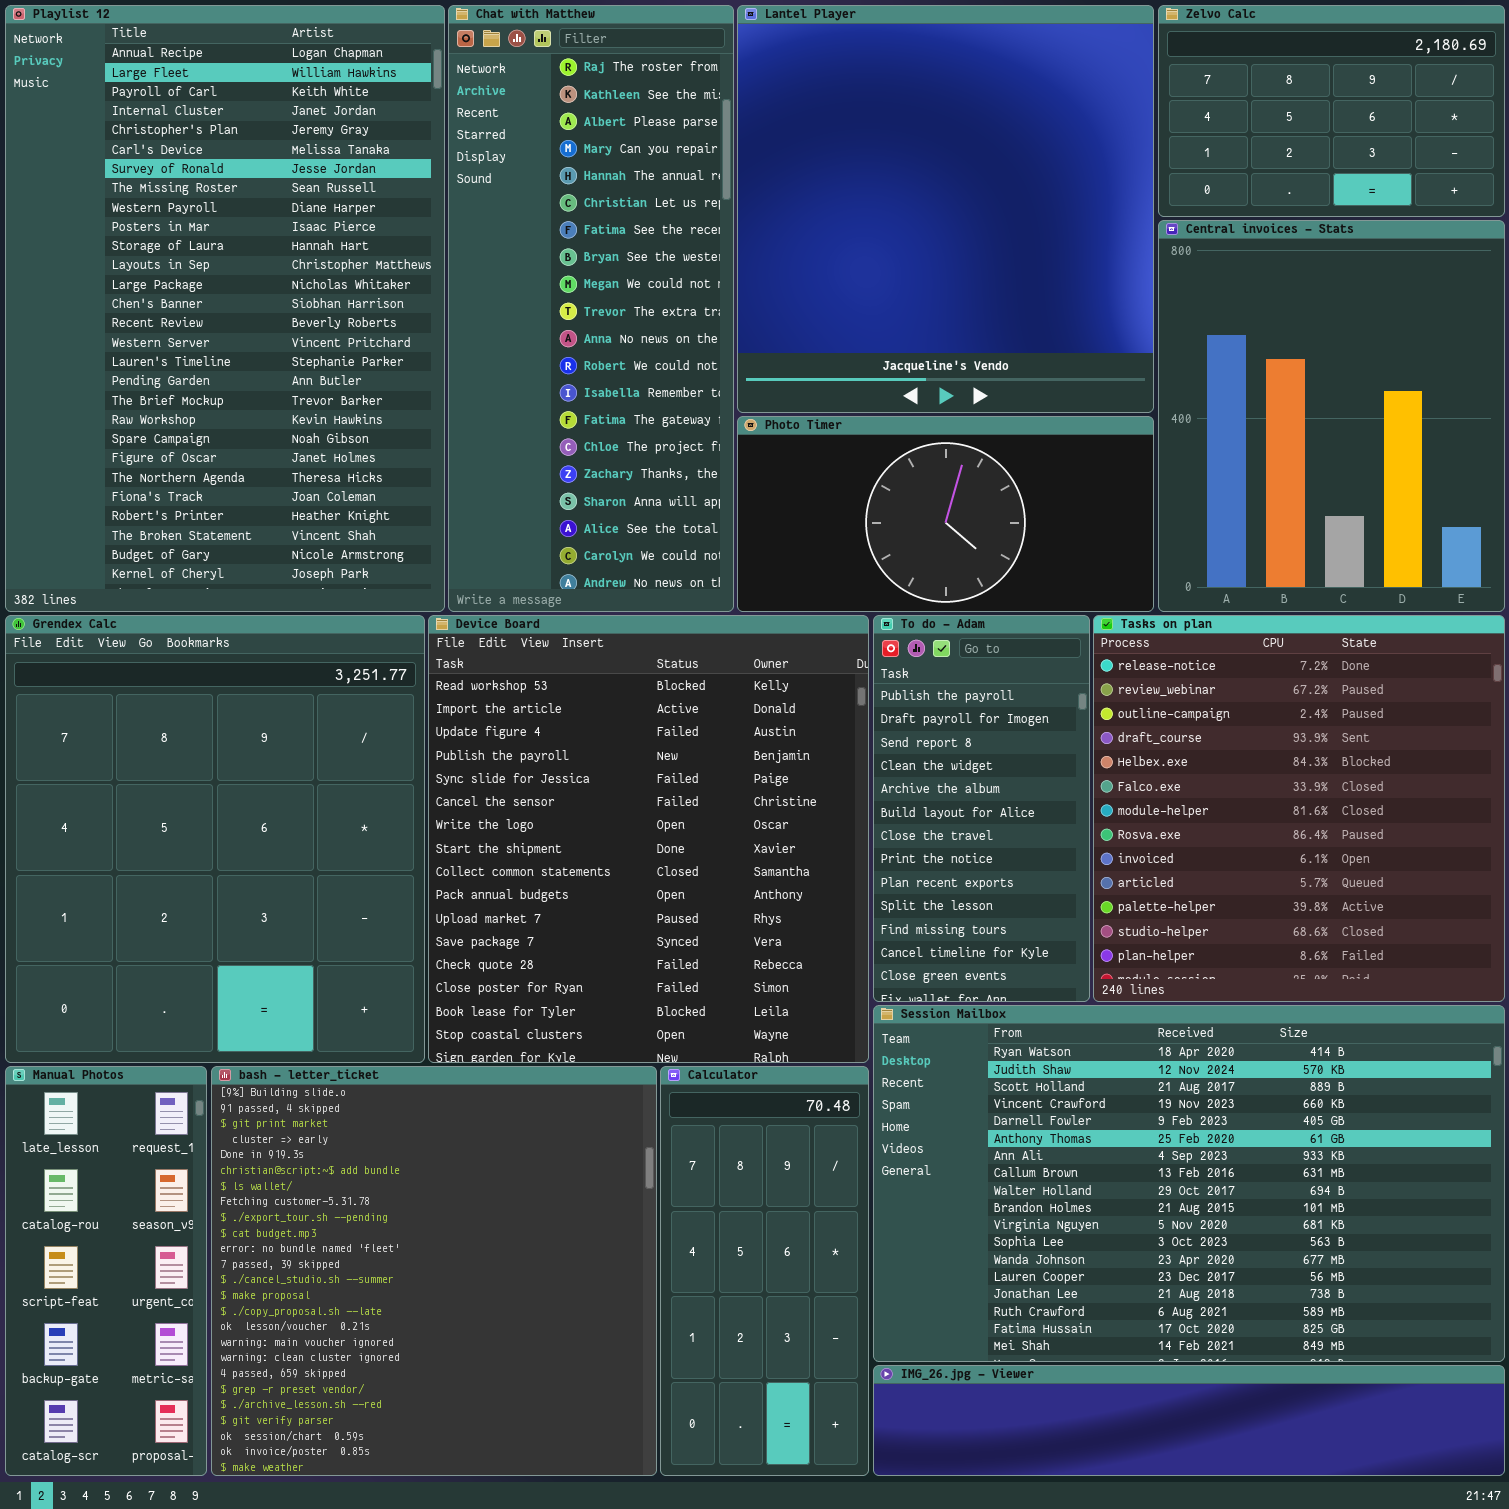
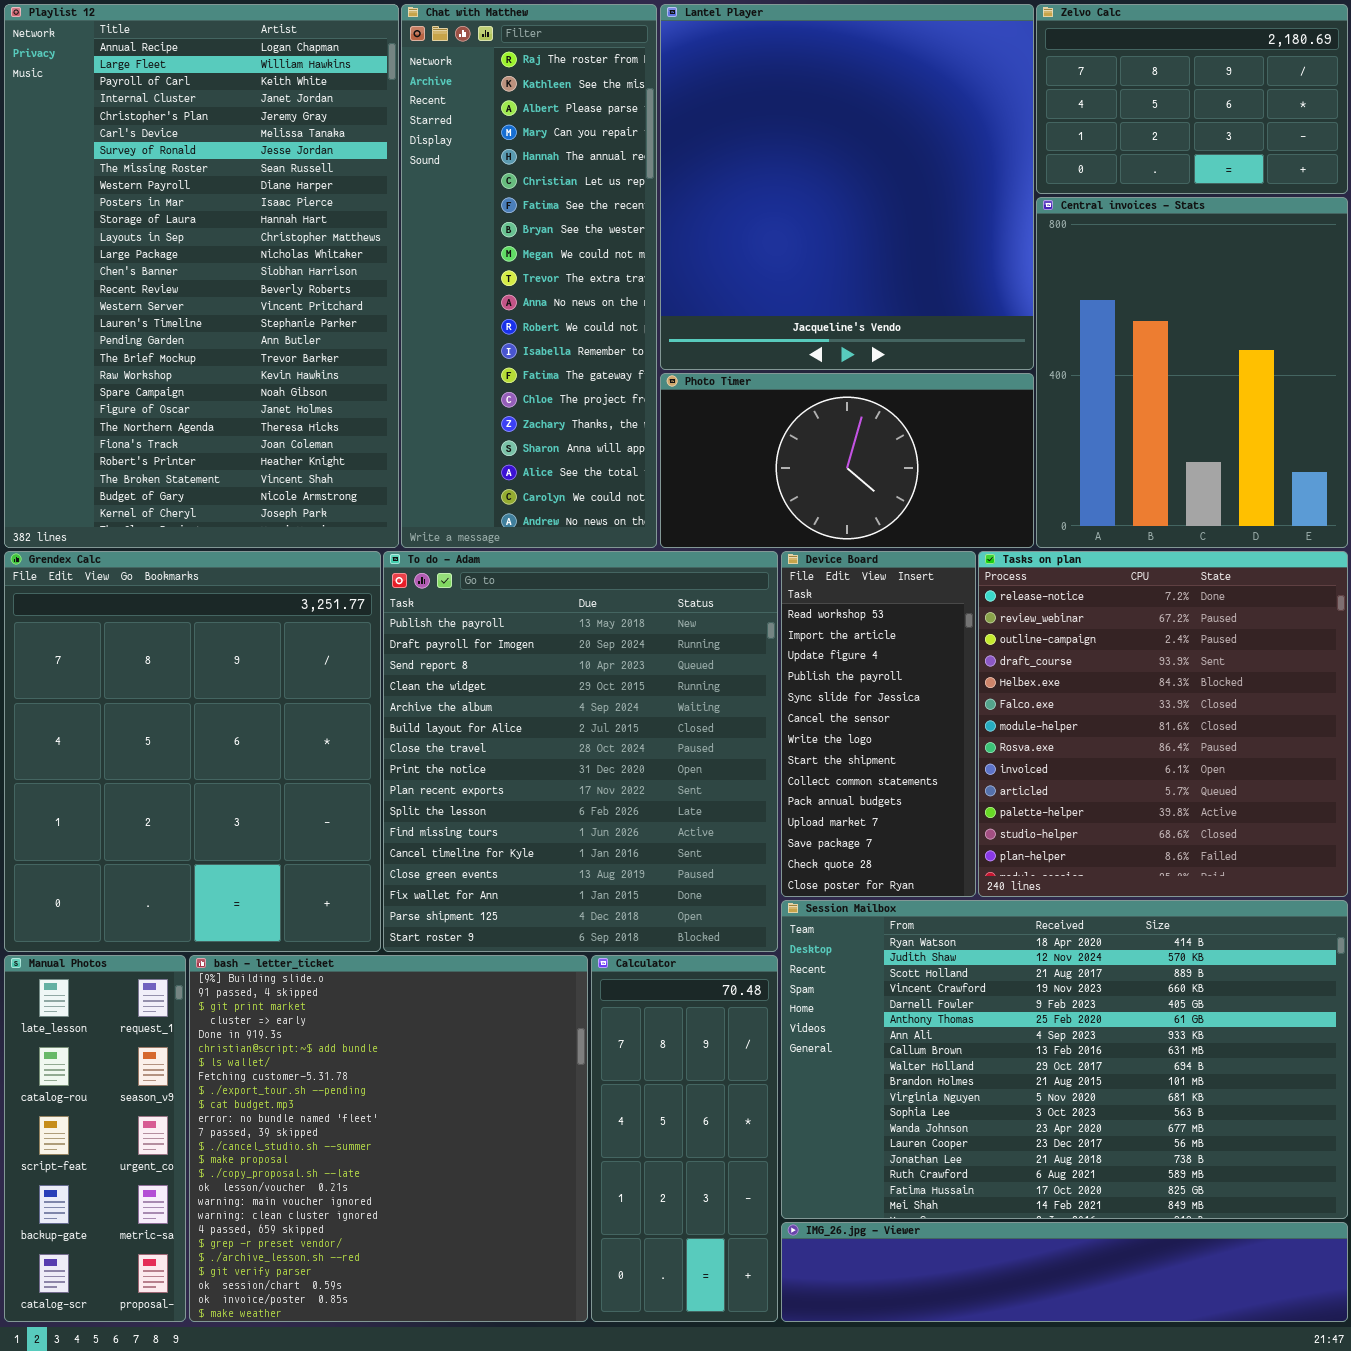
Device Board: [428,615,869,1063] -> [781,551,976,897], moved, resized
To do - Adam: [873,615,1090,1002] -> [383,551,778,952], moved, resized

